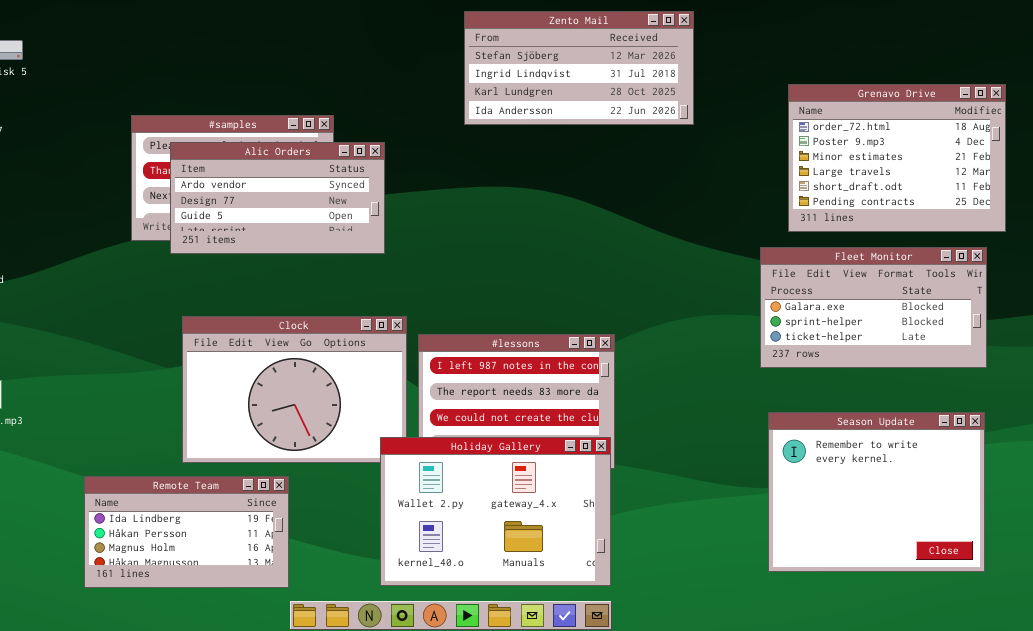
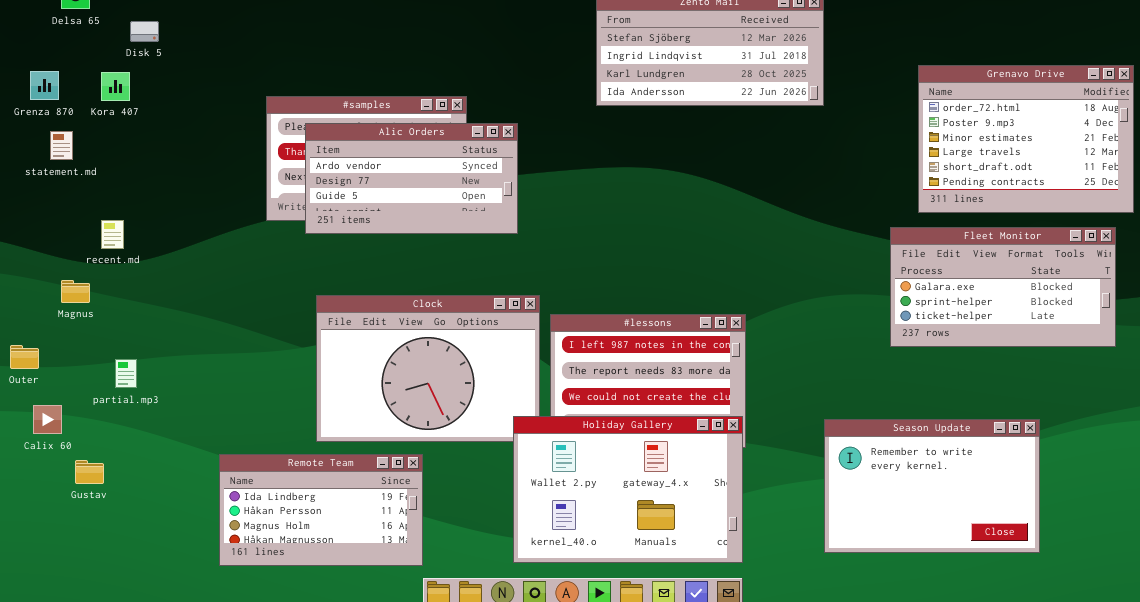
Season Update: [768,412,985,572] -> [824,419,1040,553], moved, resized

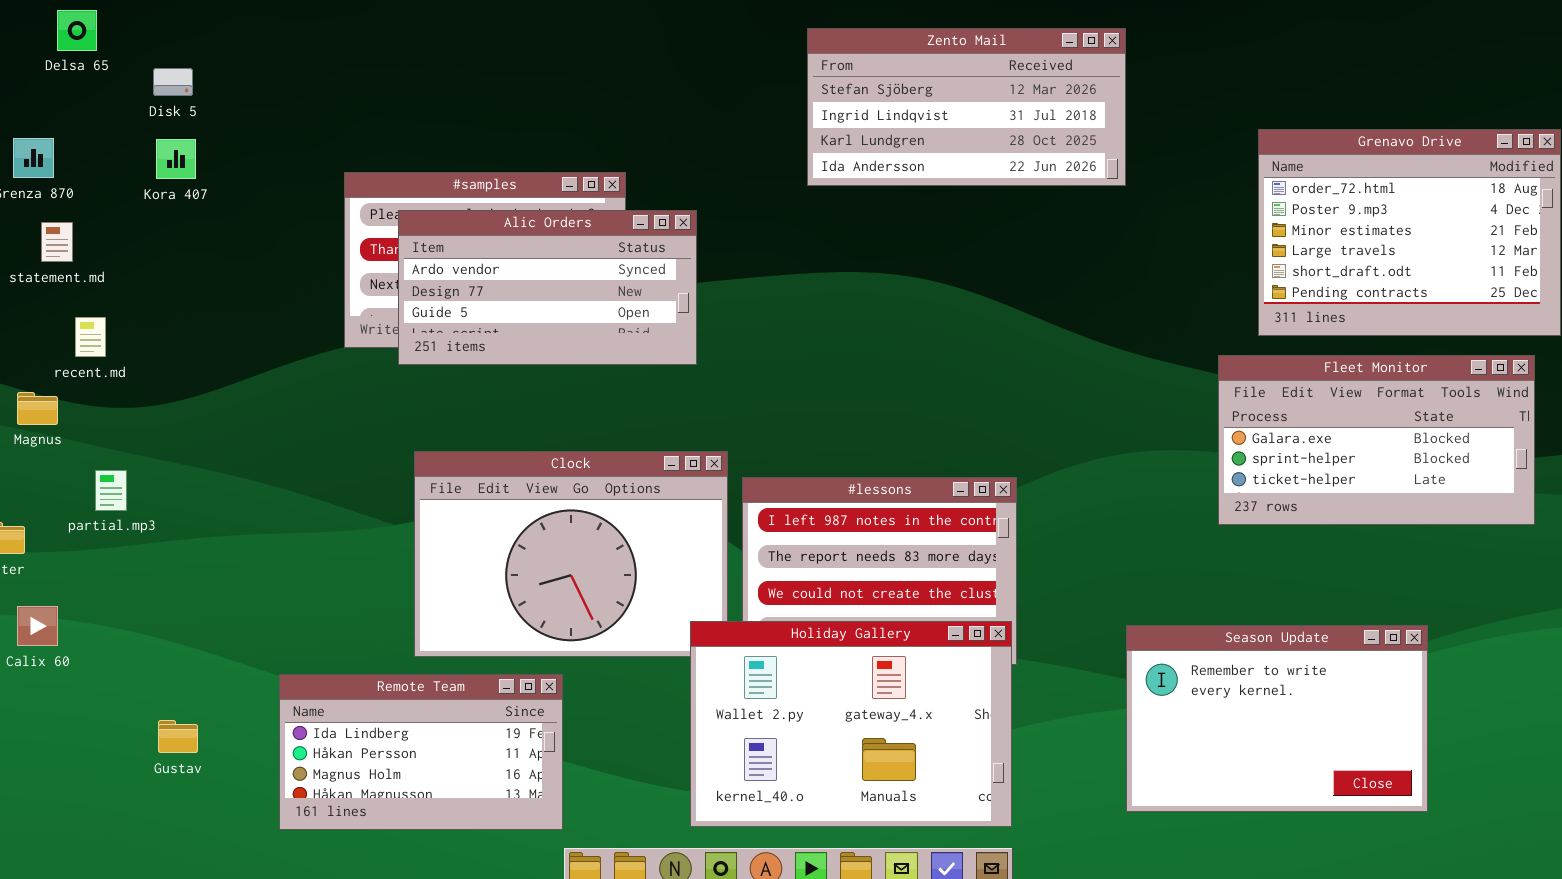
Kora 407: [101,72,130,101] -> [156,139,196,179], moved
recent.md: [101,220,124,249] -> [75,317,106,357], moved
Magnus: [61,280,90,303] -> [17,392,58,425], moved
partial.mp3: [115,359,137,388] -> [95,470,127,511], moved
Gustav: [75,460,104,484] -> [158,720,198,753], moved

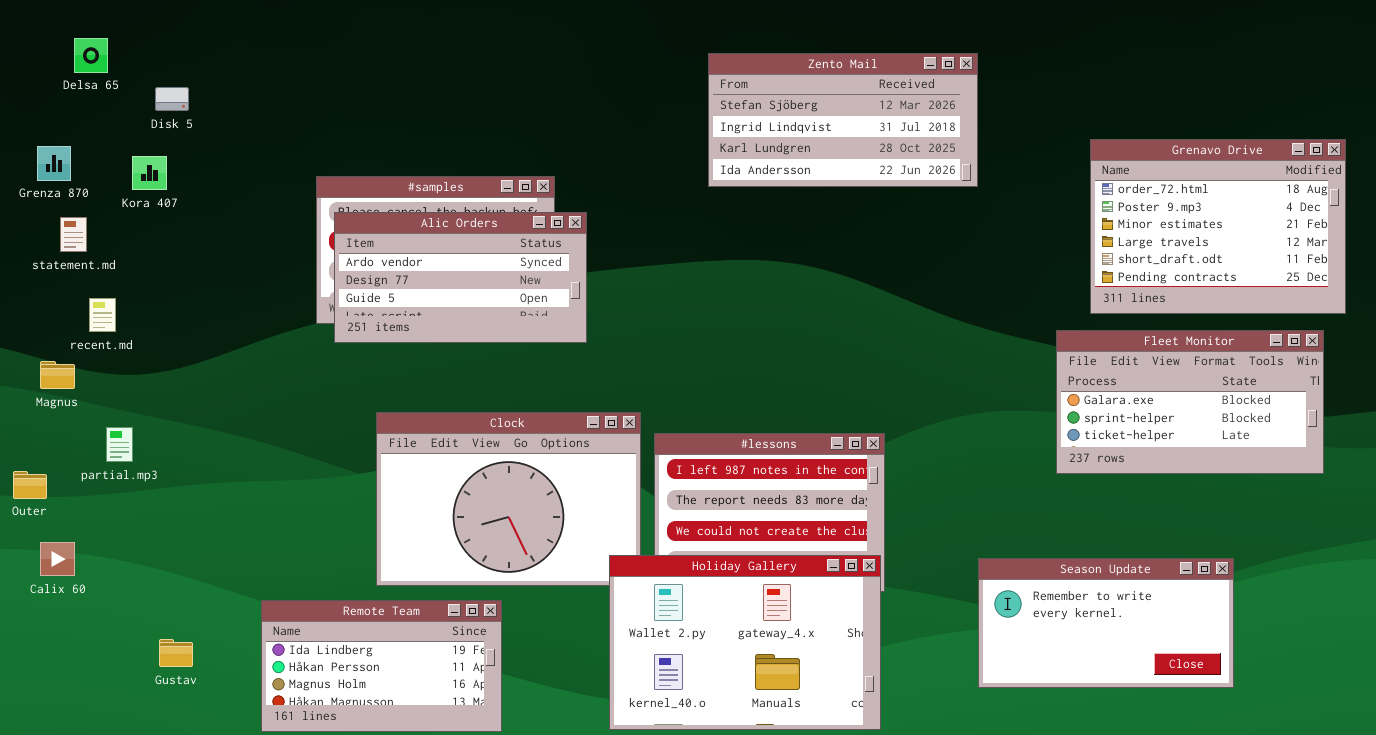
Kora 407: [156,139,196,179] -> [132,156,167,190], moved
Alic Orders: [398,210,697,365] -> [334,212,587,343], moved
Season Update: [1126,625,1428,812] -> [978,558,1234,688], resized

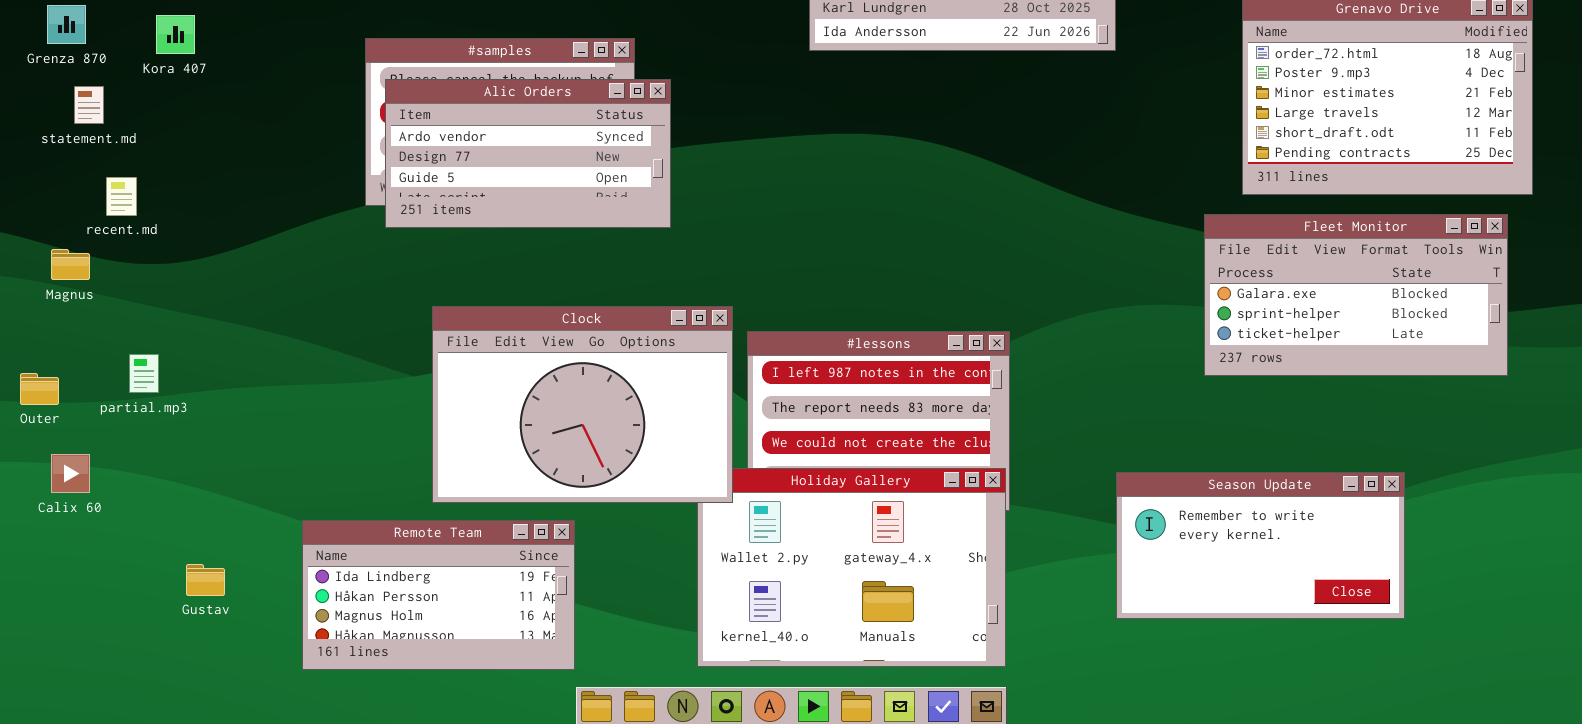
Clock: [376,412,641,586] -> [432,306,733,503], raised
partial.mp3: [106,427,133,462] -> [129,354,159,393], moved

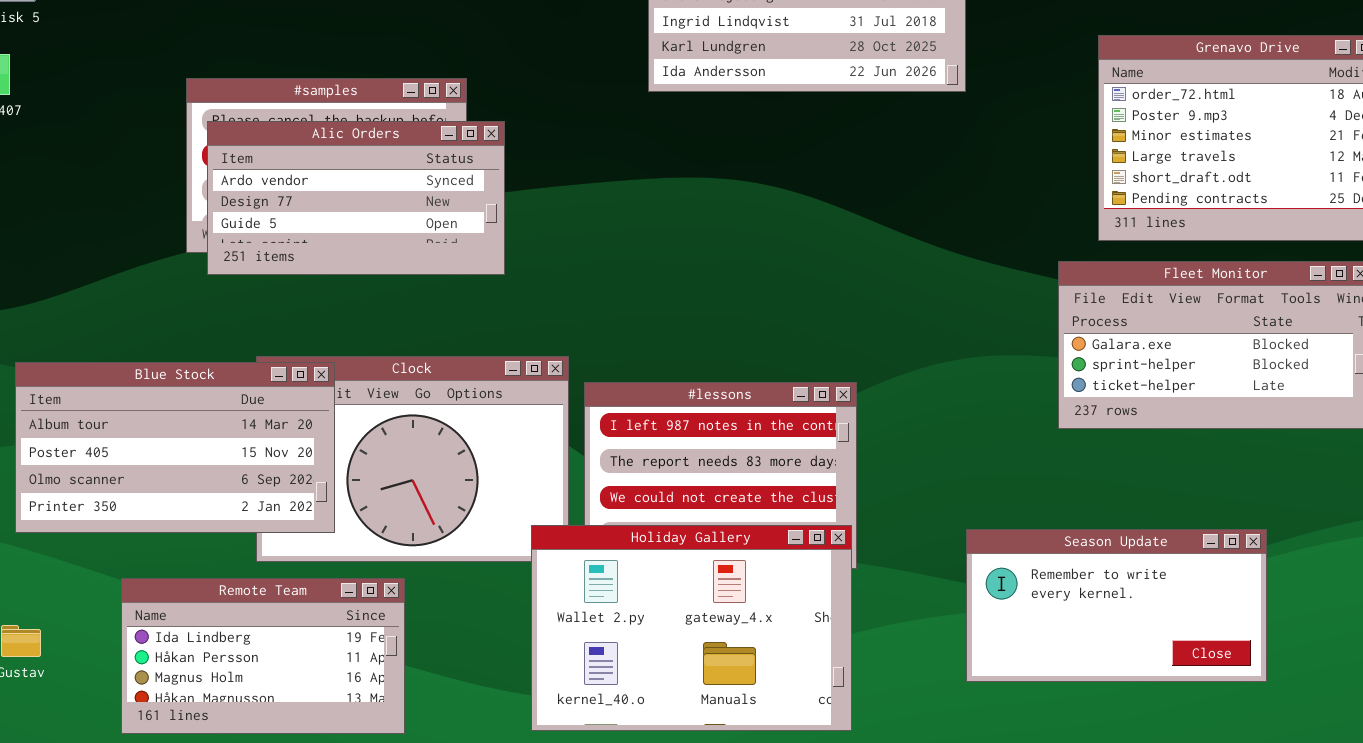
Blue Stock: none -> [15,362,335,533], opened
Holiday Gallery: [697,468,1006,667] -> [531,525,852,731], raised

